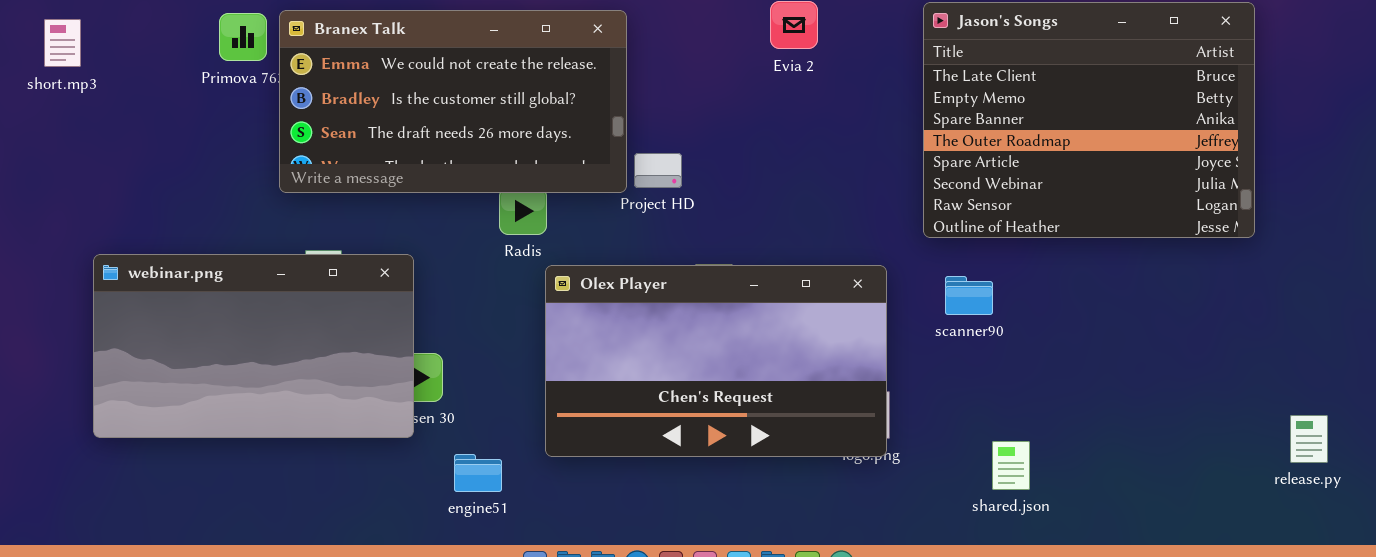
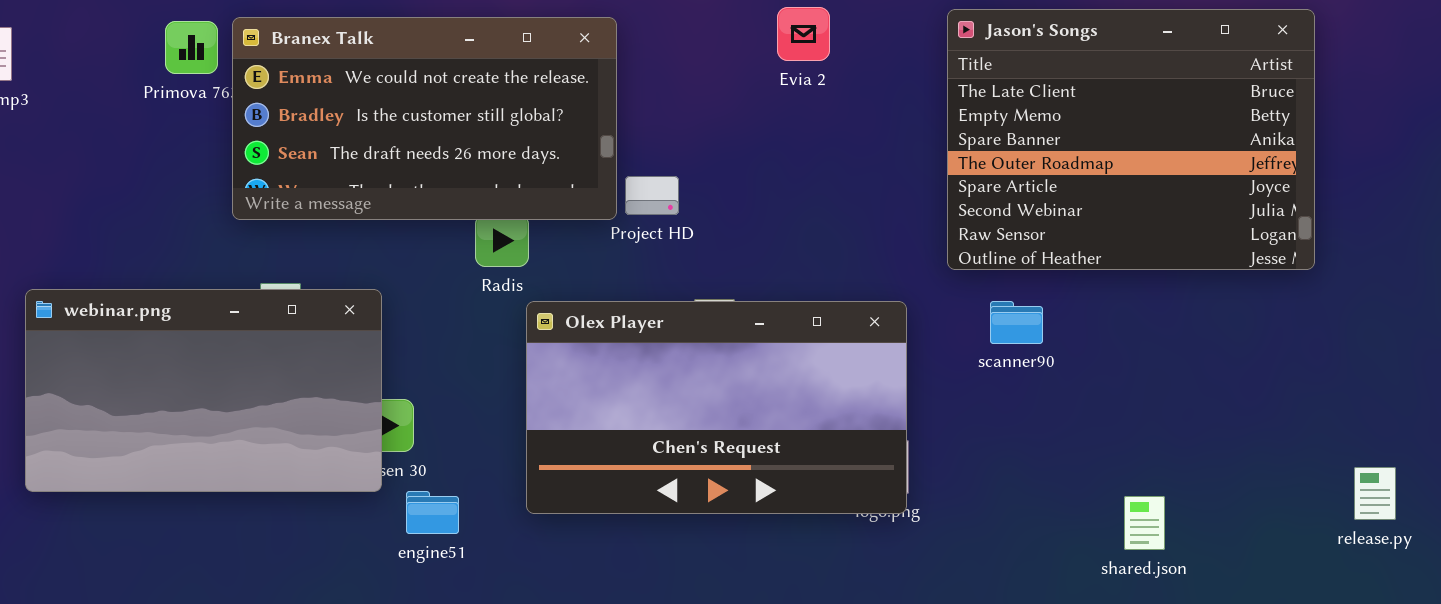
scanner90: [945,276,993,315] -> [990,301,1043,344], moved
shared.json: [992,441,1030,490] -> [1124,496,1165,550], moved
engine51: [454,454,502,492] -> [406,491,459,534], moved

